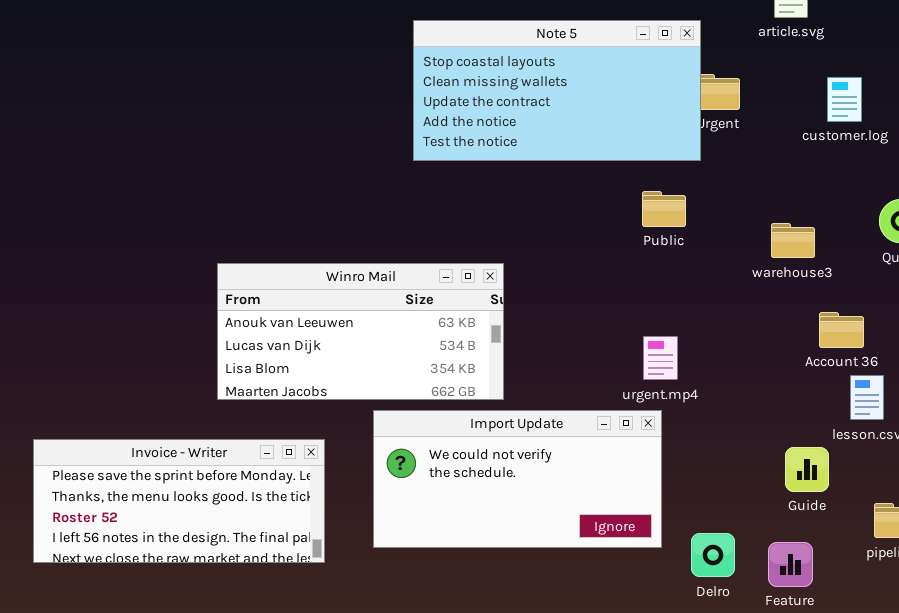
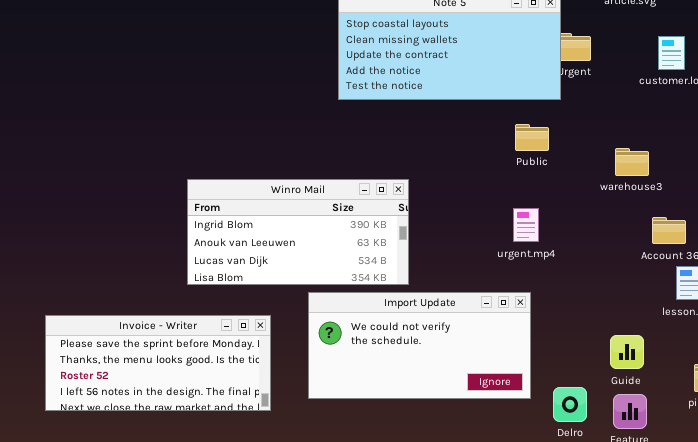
Winro Mail: [217,263,504,400] -> [187,179,409,285], scrolled up 1 row
urgent.mp4: [643,336,678,380] -> [513,208,539,242], moved
Guide: [785,447,829,492] -> [610,335,644,369], moved

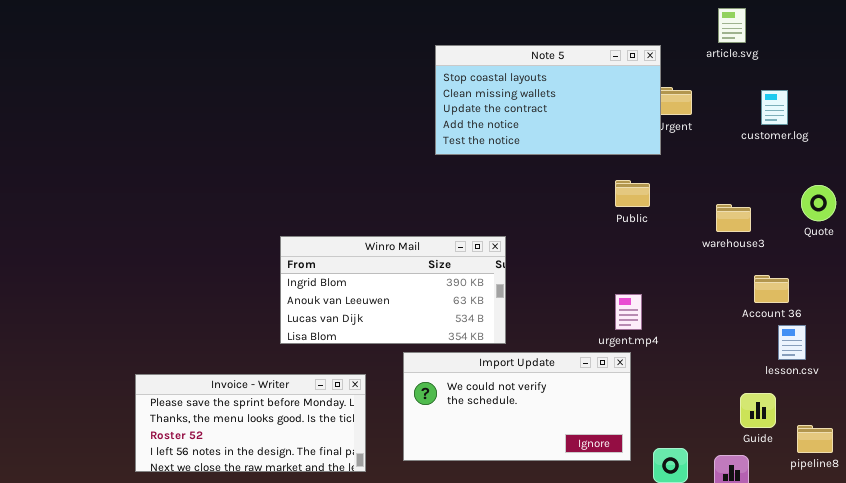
urgent.mp4: [513,208,539,242] -> [615,294,642,330], moved
Guide: [610,335,644,369] -> [740,393,776,428], moved

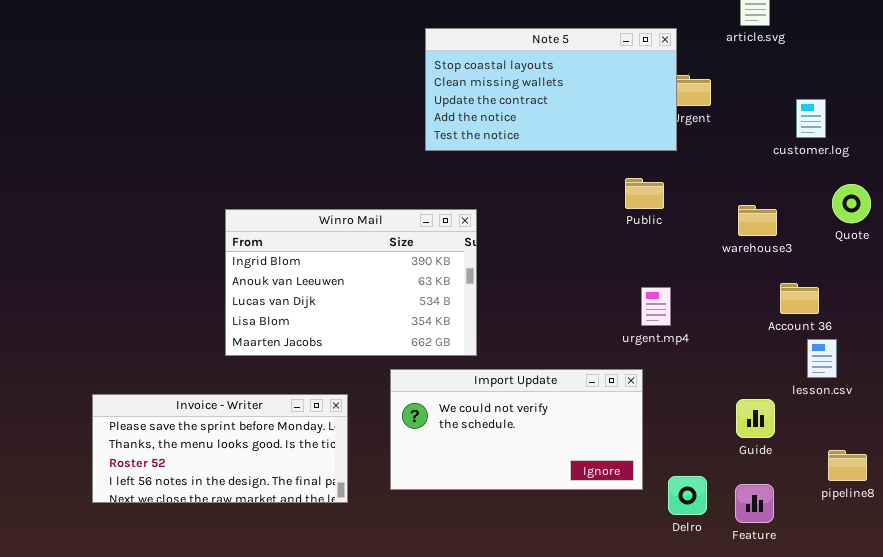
customer.log: [761,90,788,125] -> [796,99,826,138], moved
Winro Mail: [280,236,506,344] -> [225,209,477,356], moved, resized
urgent.mp4: [615,294,642,330] -> [641,287,671,326], moved
Guide: [740,393,776,428] -> [736,399,775,438], moved

